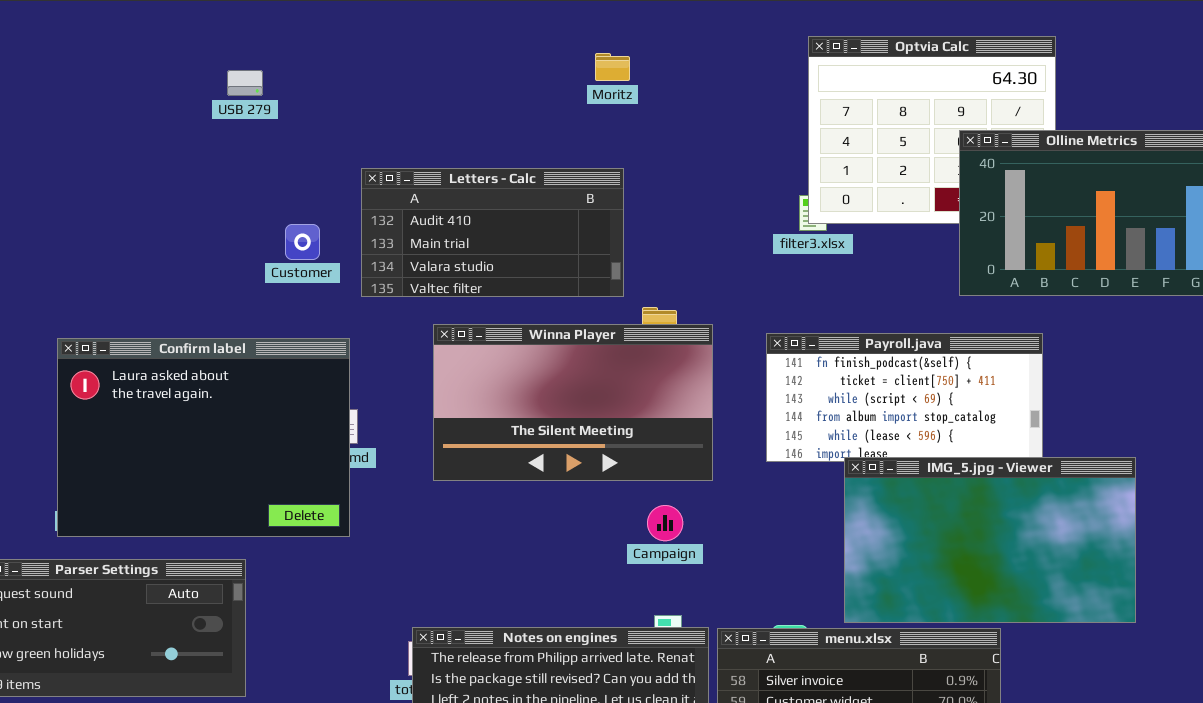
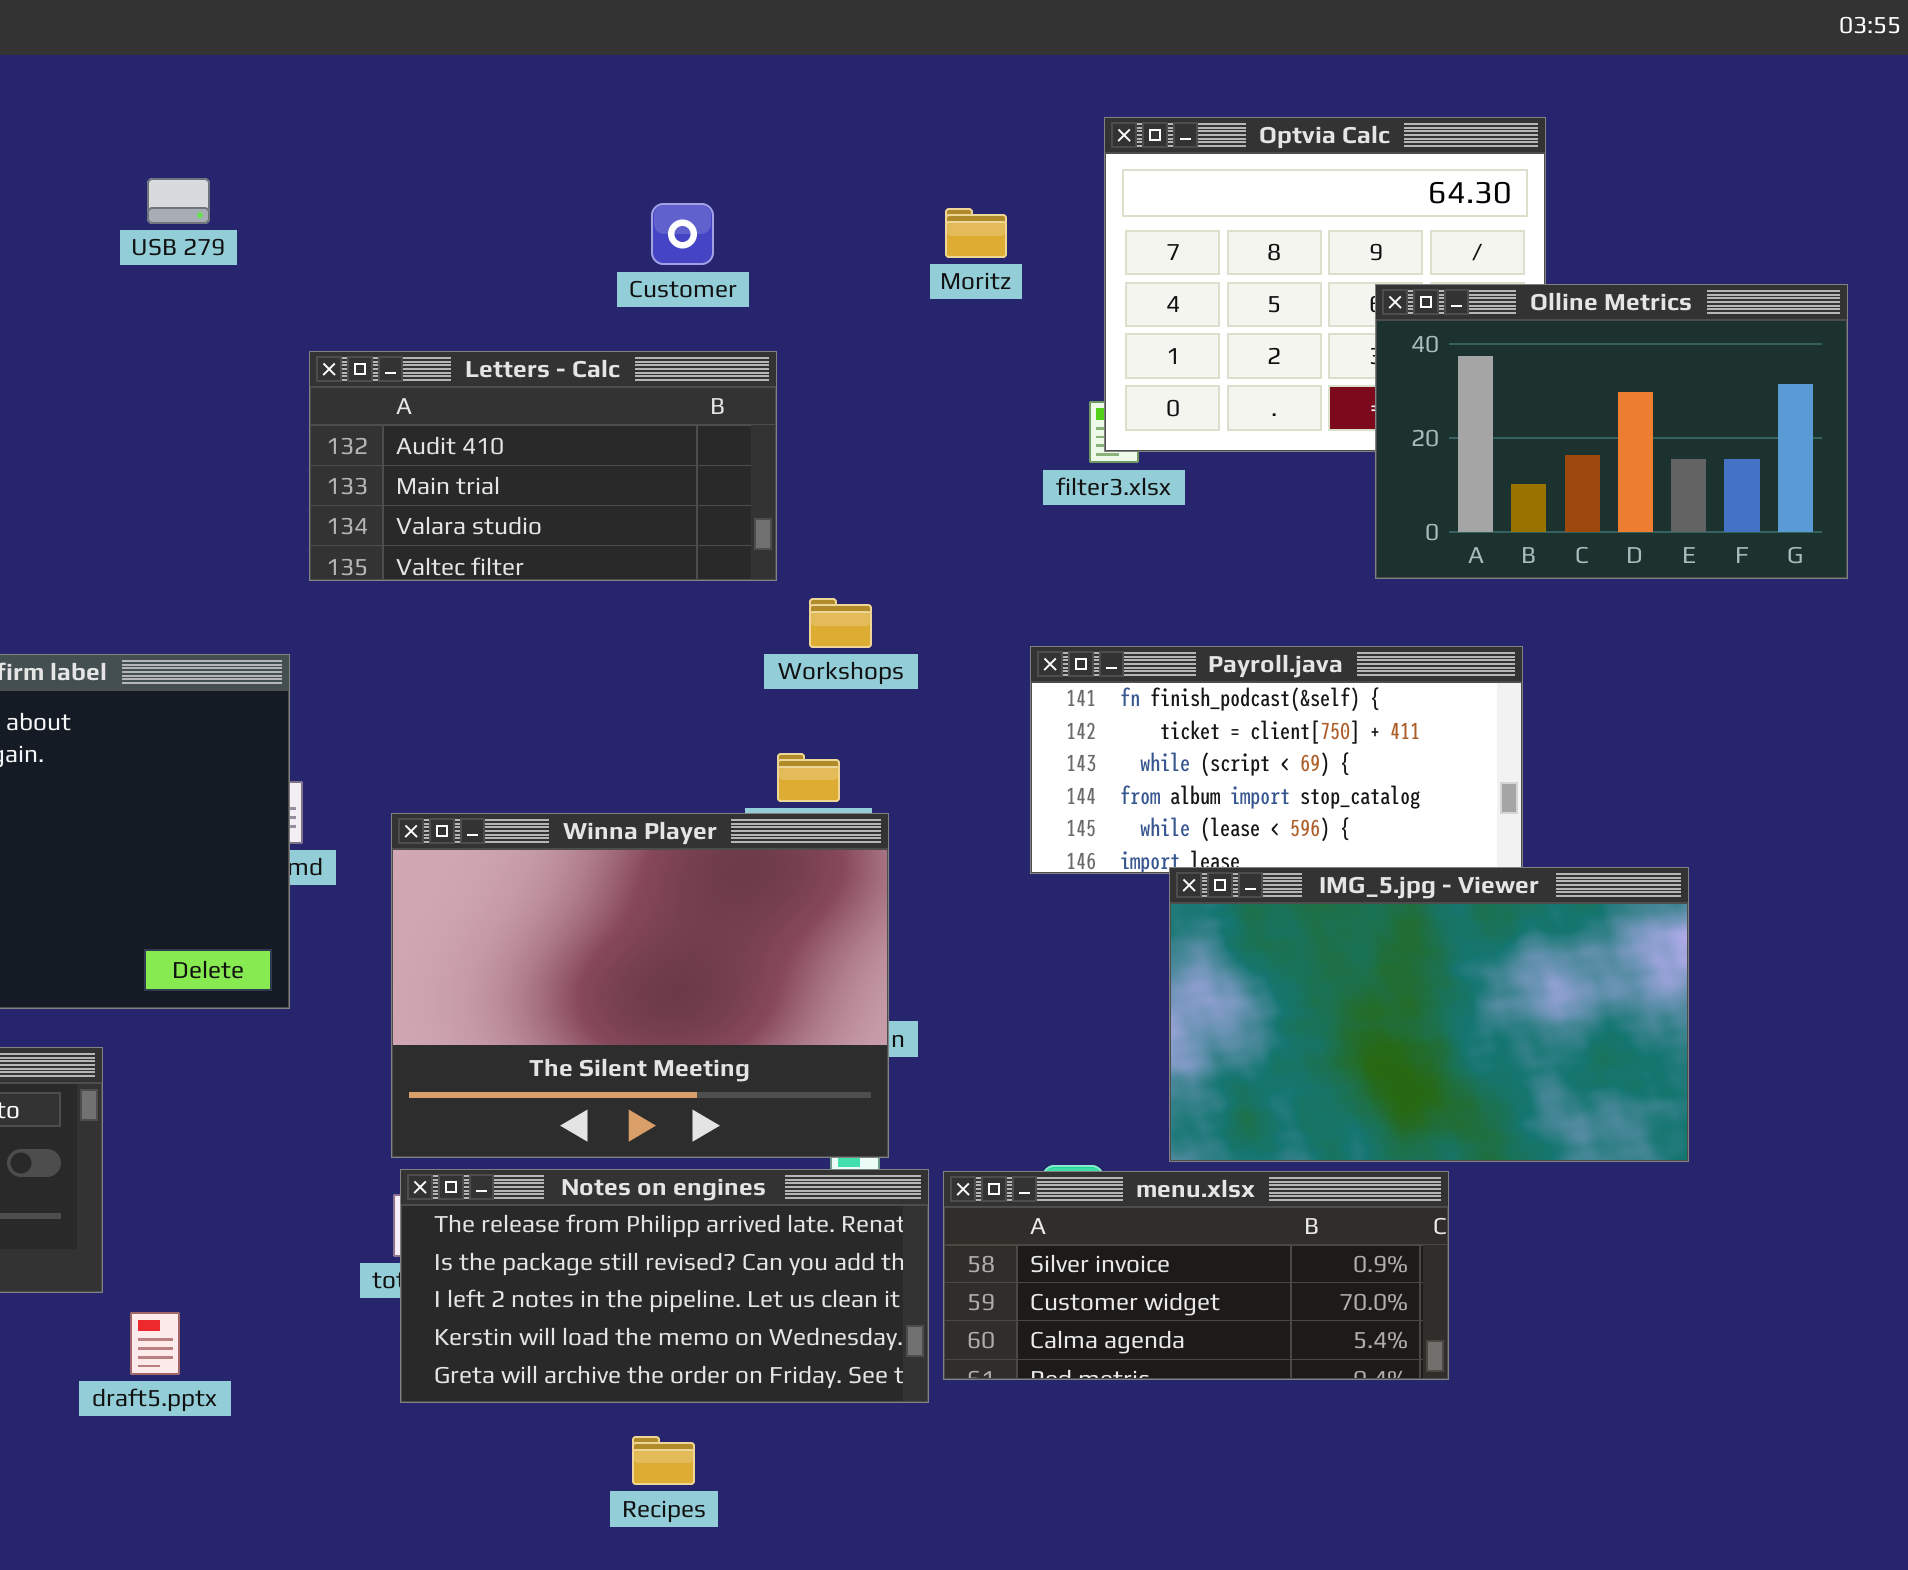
Moritz: [595,53,630,81] -> [945,208,1007,258], moved
USB 279: [227,70,263,96] -> [147,178,210,224], moved
Customer: [285,224,320,260] -> [651,203,714,265], moved
Winna Player: [433,324,713,481] -> [391,813,889,1158], moved, resized

